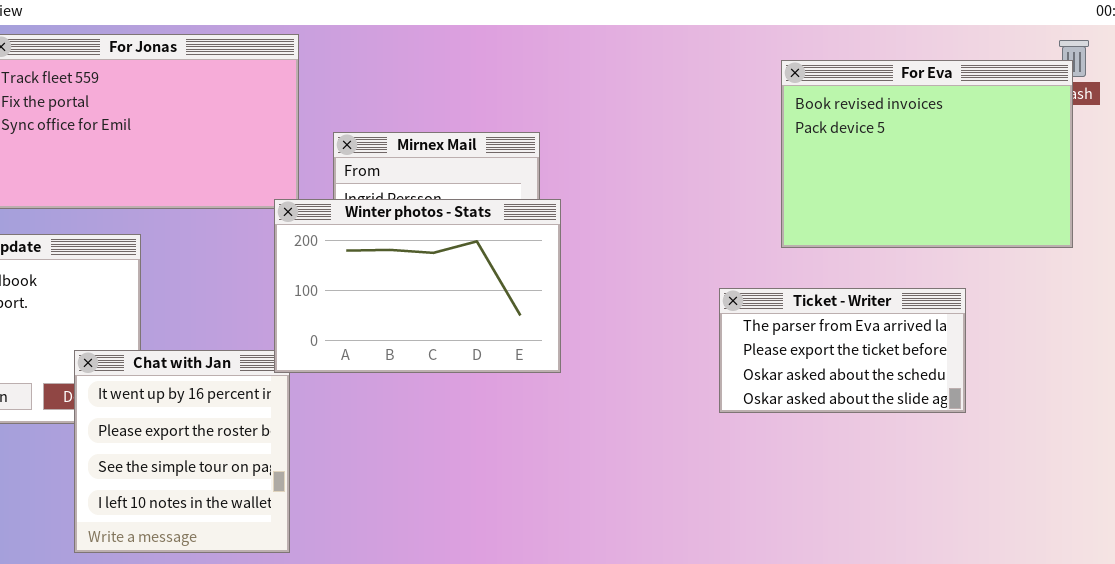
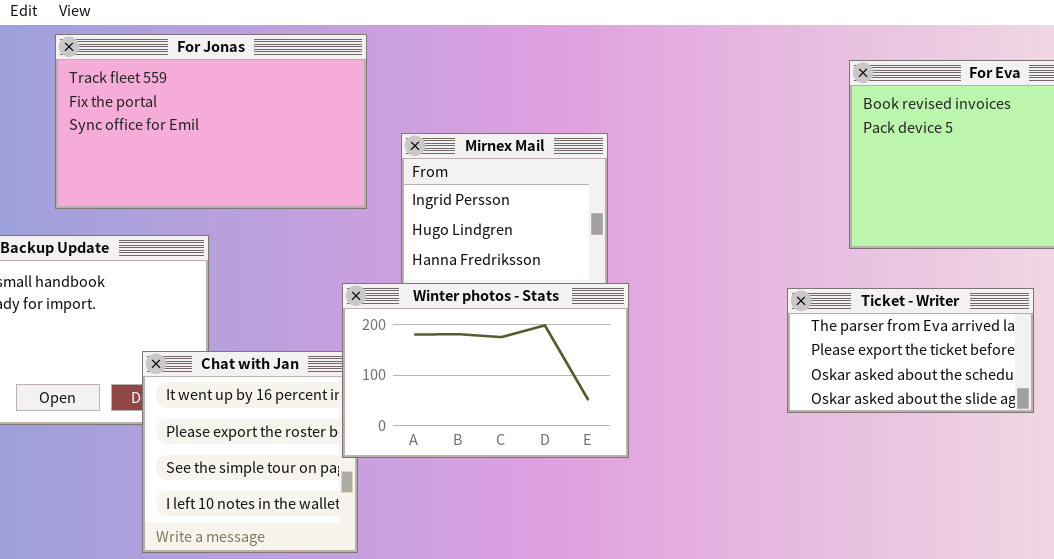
Winter photos - Stats: [274,199,561,373] -> [342,283,629,458], moved

